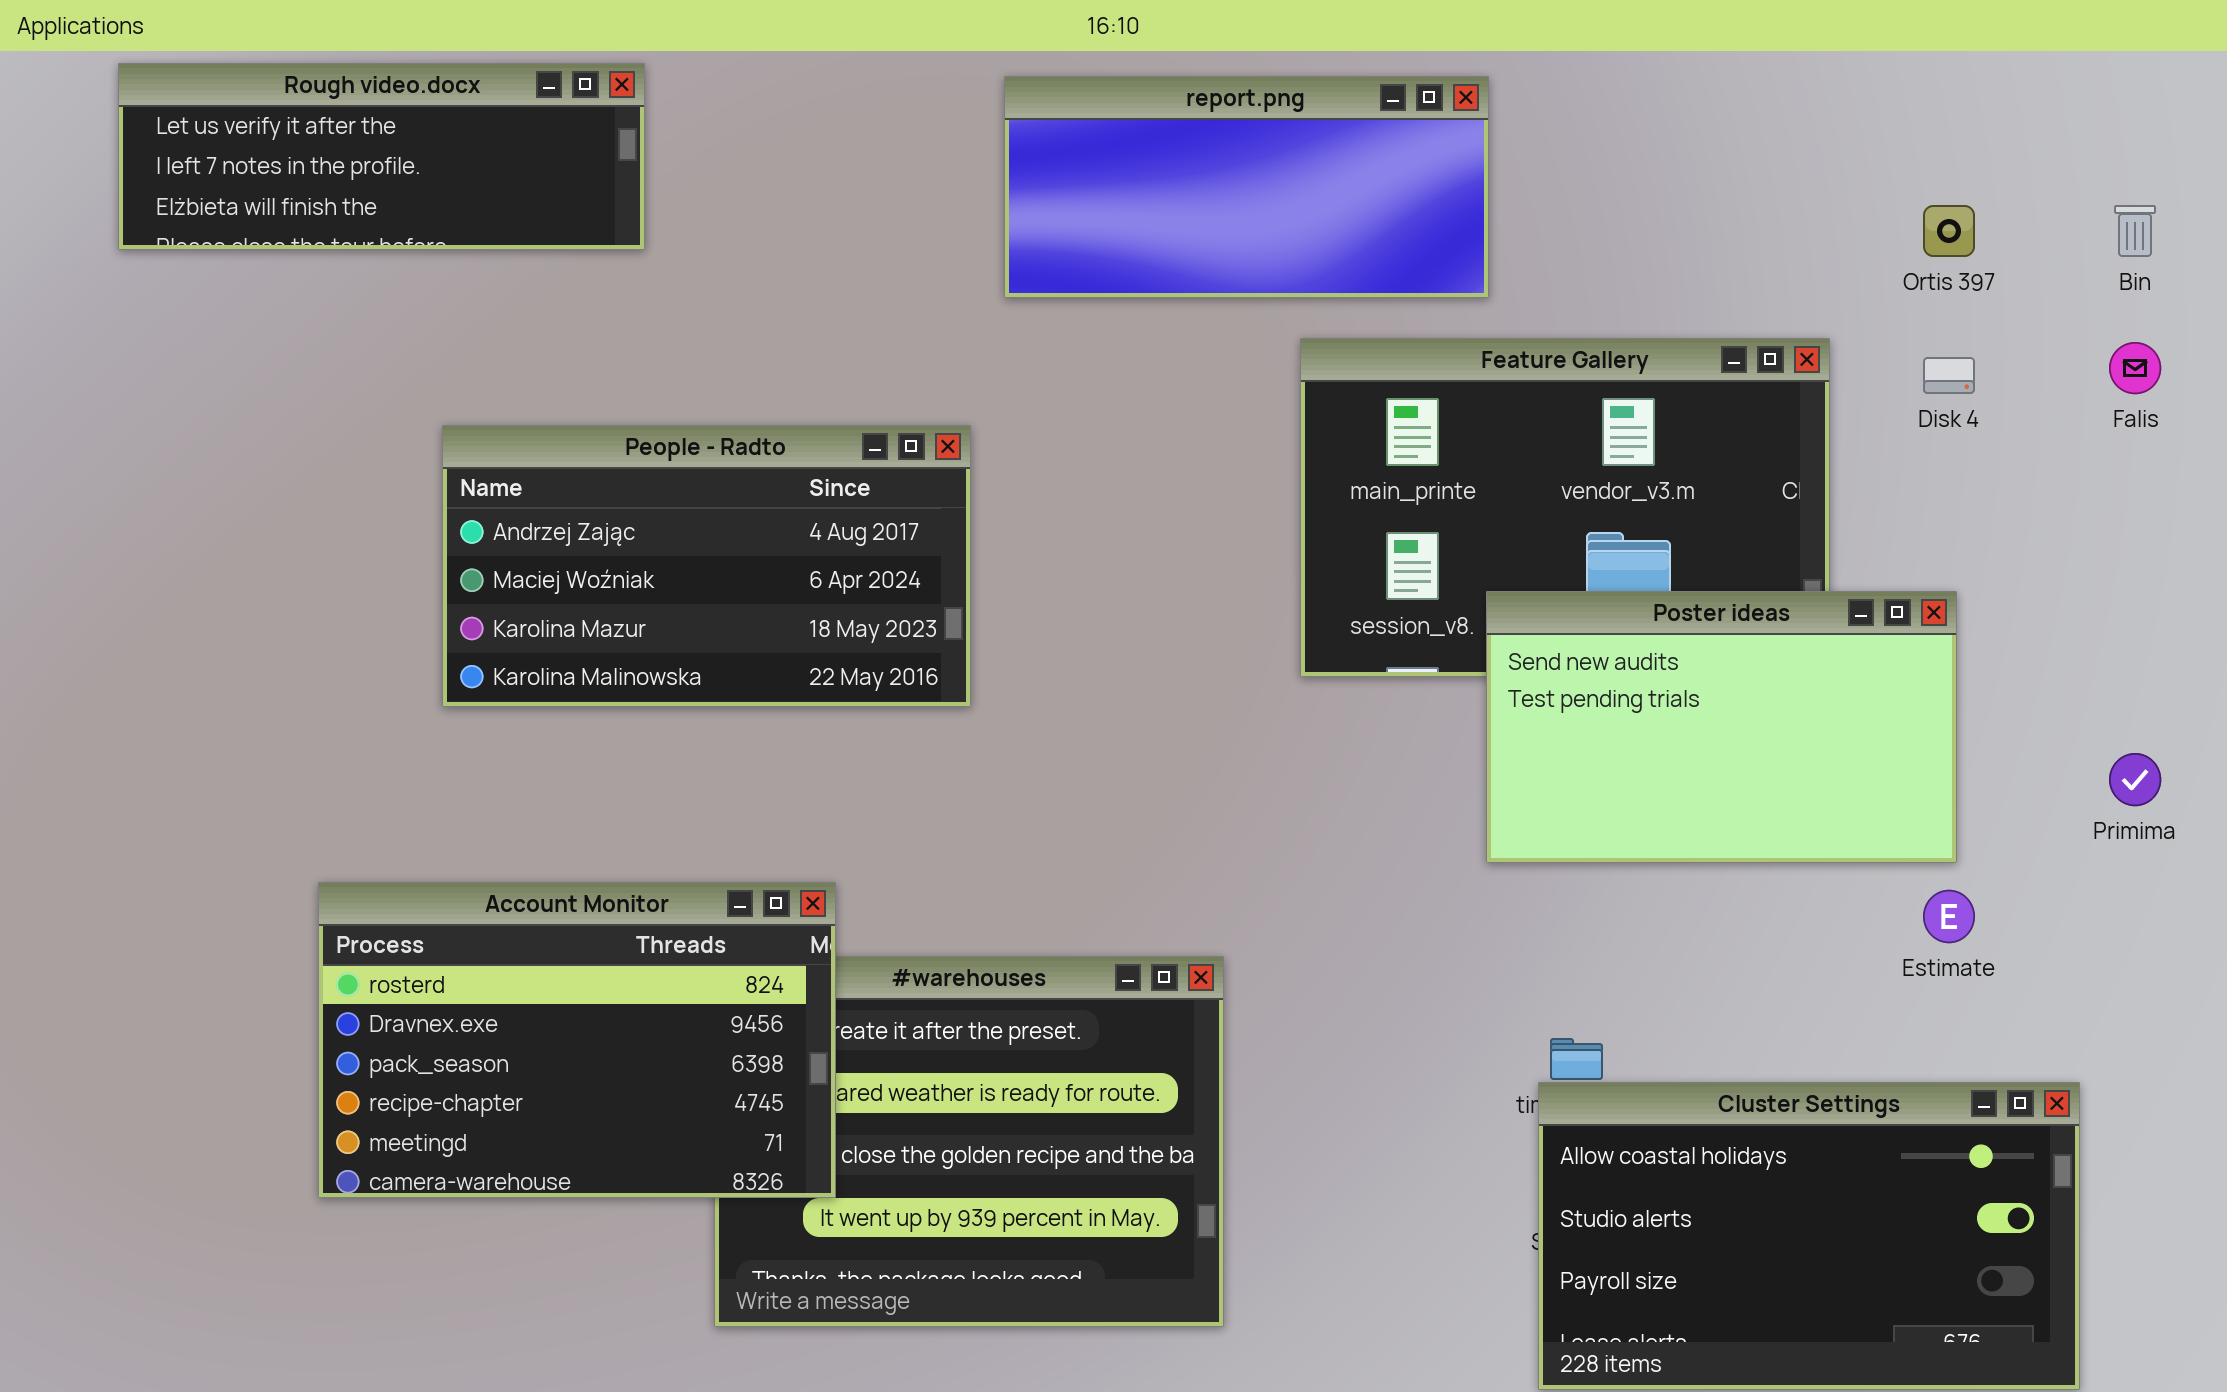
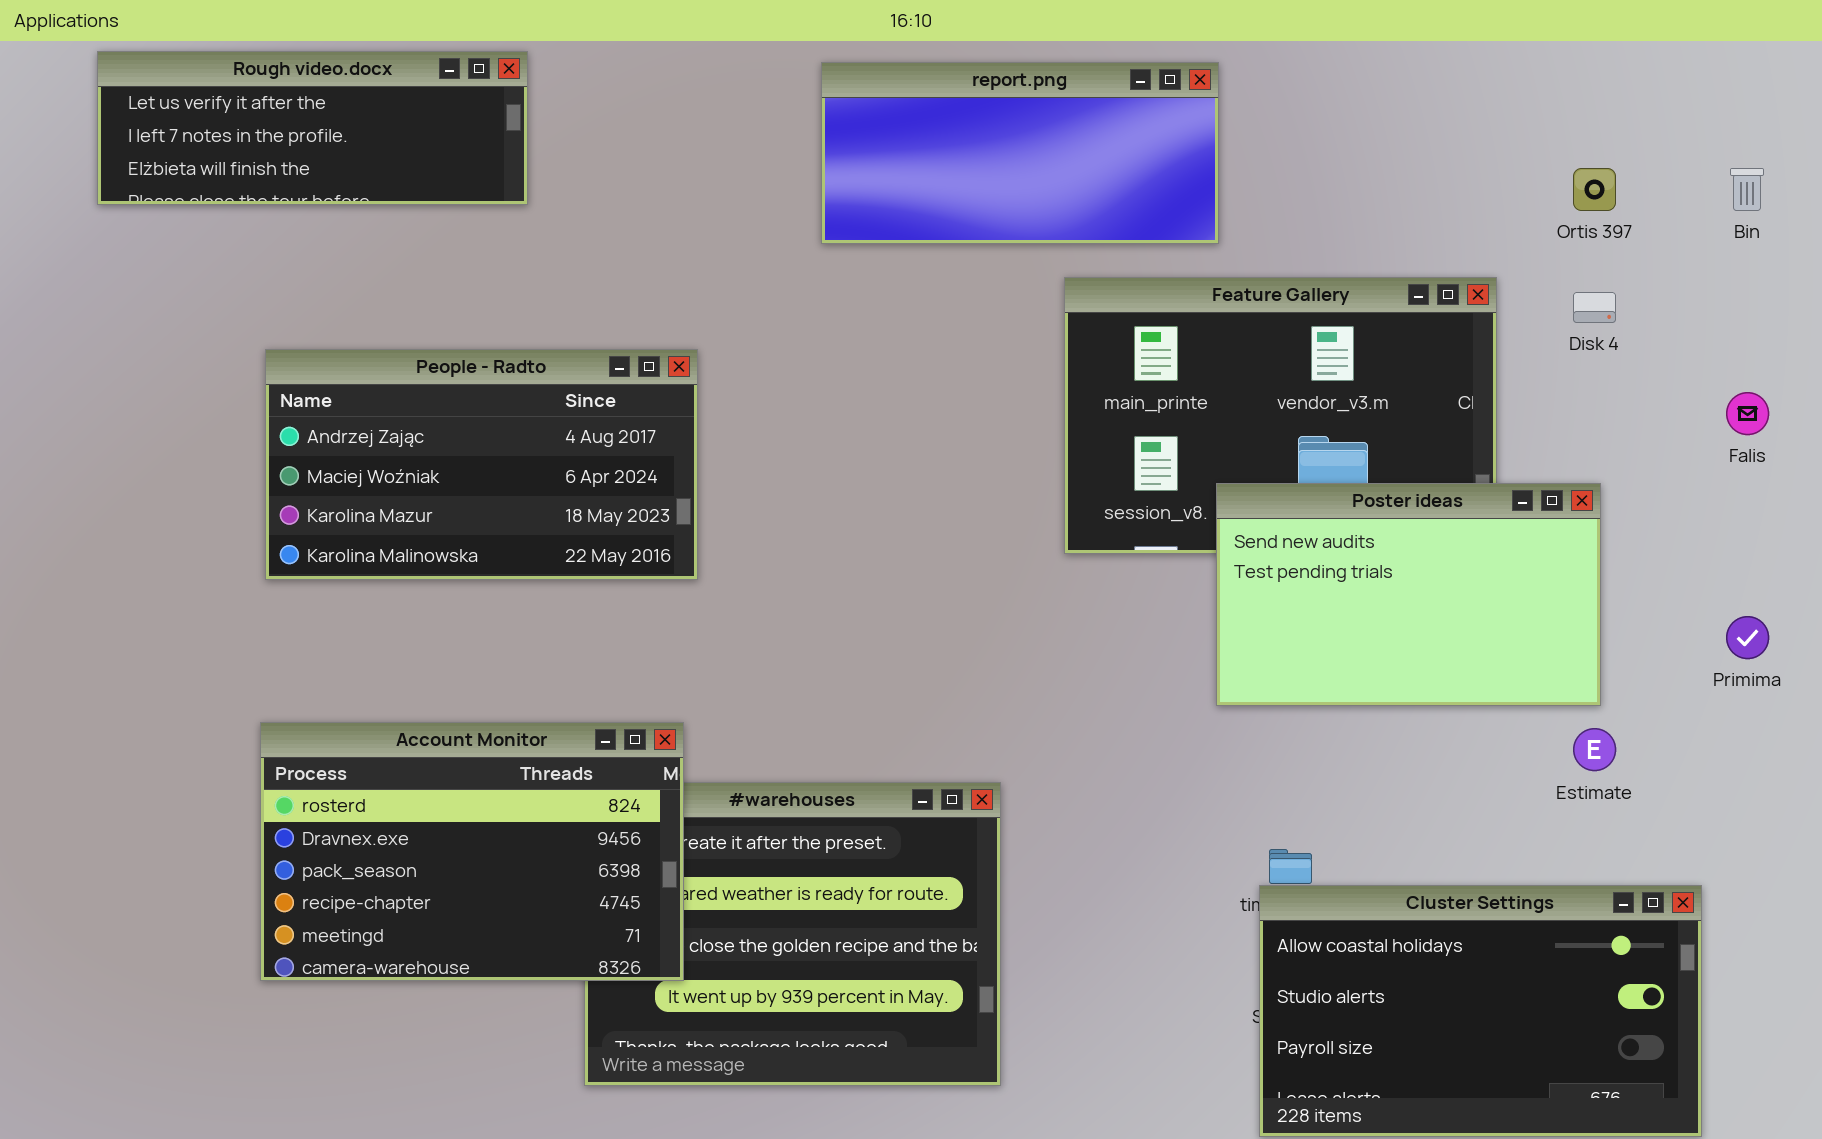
Falis: [2109,342,2161,394] -> [1726,392,1769,435], moved
People - Radto: [442,425,971,707] -> [265,349,698,580], moved

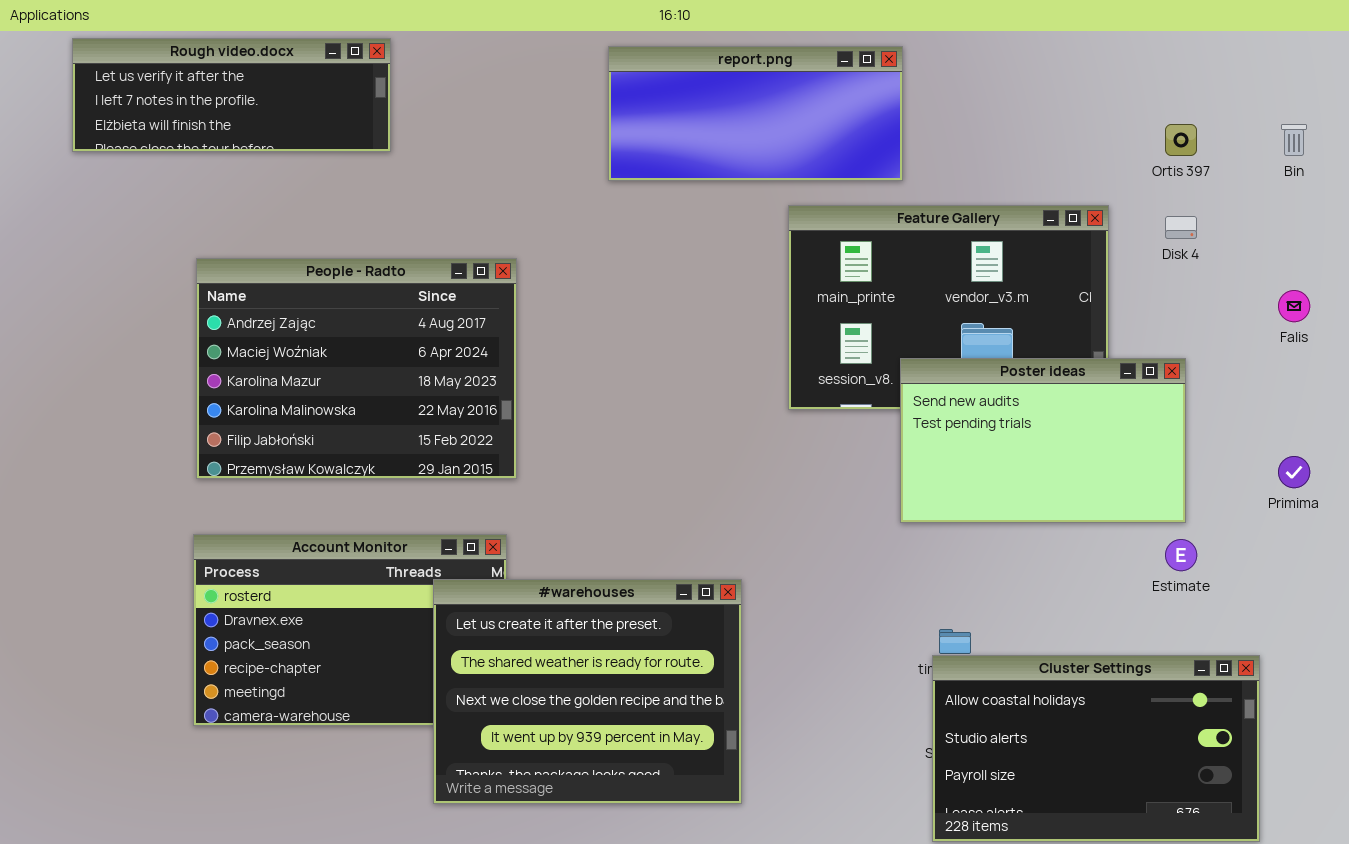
People - Radto: [265,349,698,580] -> [196,258,517,479], resized
#warehouses: [584,782,1001,1086] -> [433,579,742,804], raised

